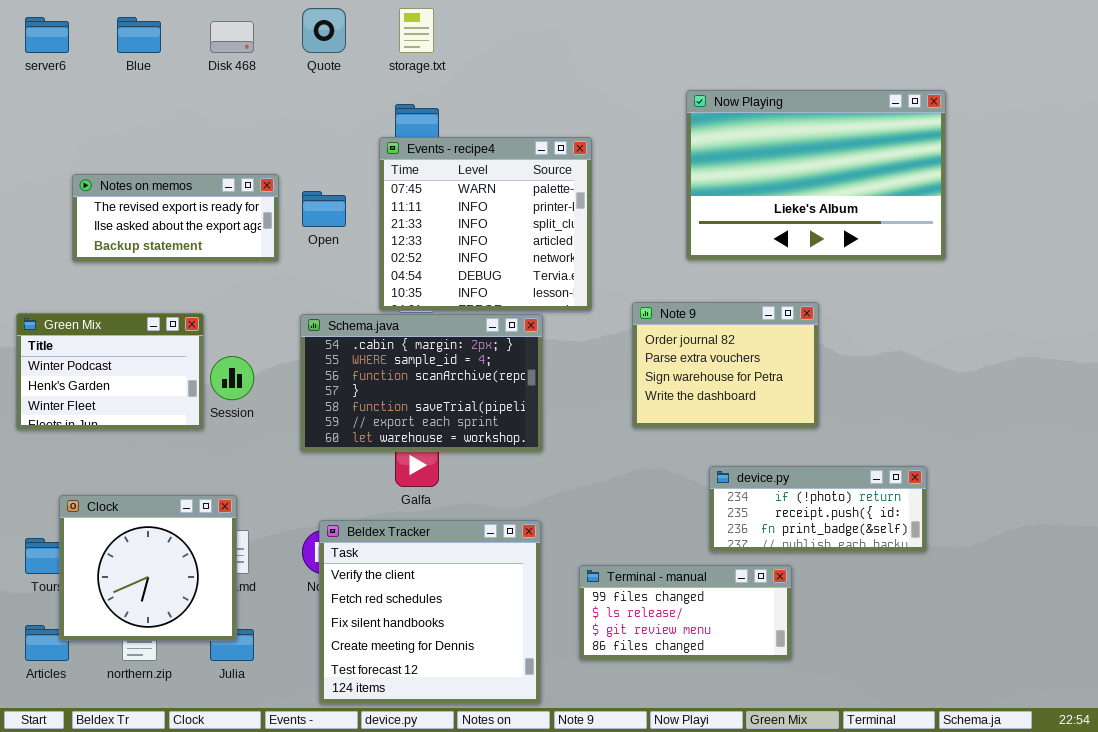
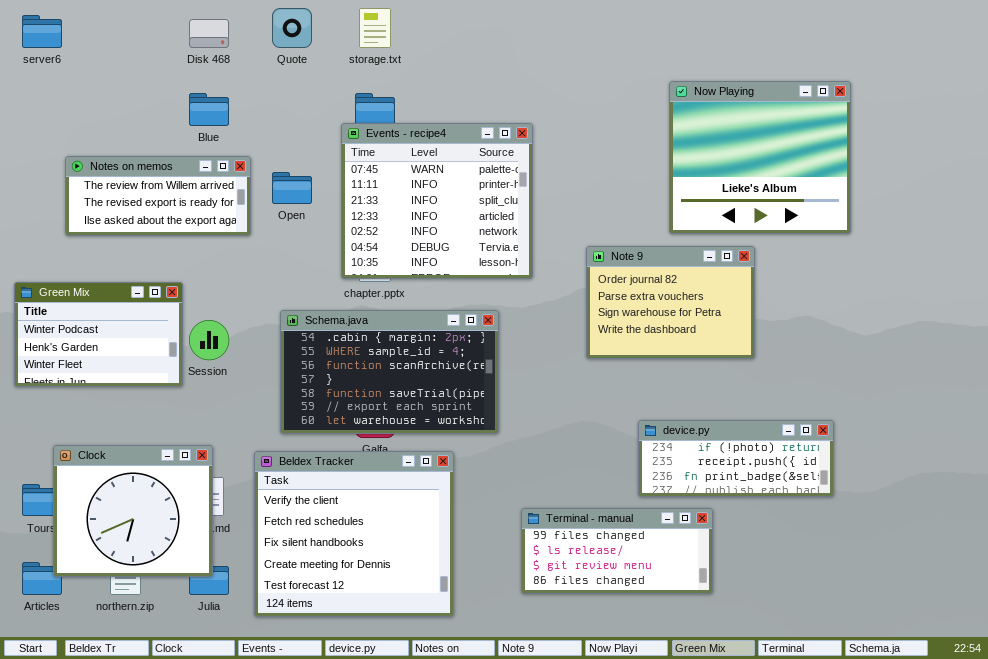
Blue: [117,17,161,53] -> [189,93,229,126], moved
Now Playing: [686,90,946,260] -> [669,81,851,234], resized
Notes on memos: [72,174,279,262] -> [65,156,251,236], scrolled up 1 row
Note 9: [632,302,819,428] -> [586,246,755,359], moved
Schema.java: [300,314,543,452] -> [280,310,499,434], moved
Beldex Tracker: [319,520,541,704] -> [254,451,454,617], moved

